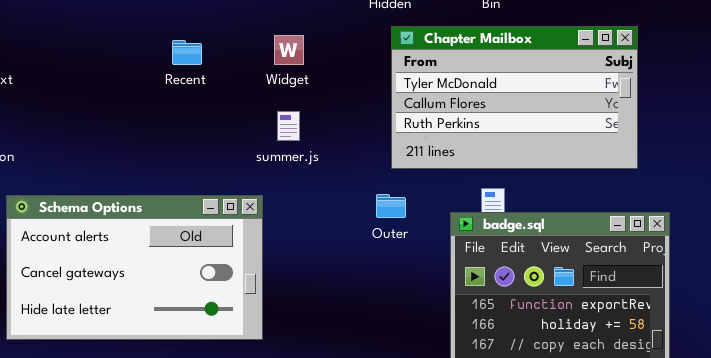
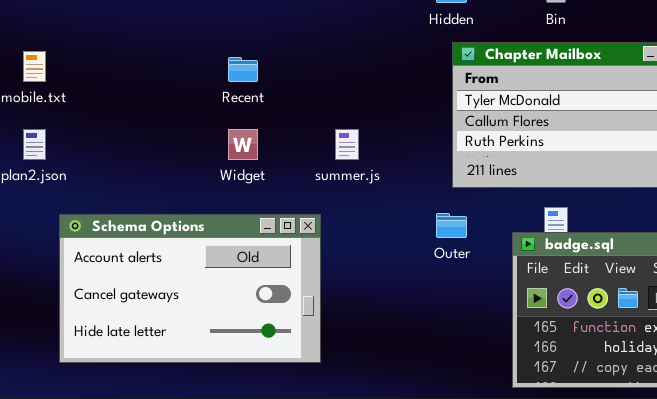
Widget: [274,35,304,65] -> [228,129,258,160], moved

